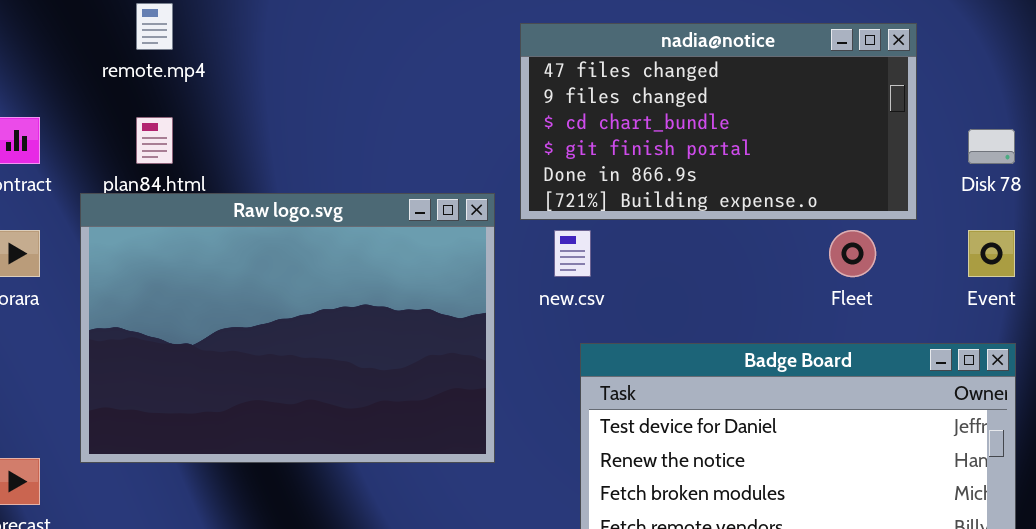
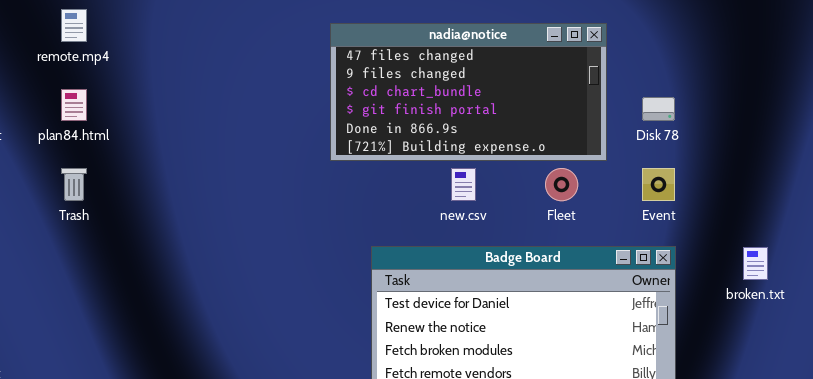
Raw logo.svg: [80,193,495,463] -> none, closed
new.csv: [554,230,591,277] -> [451,168,476,201], moved

